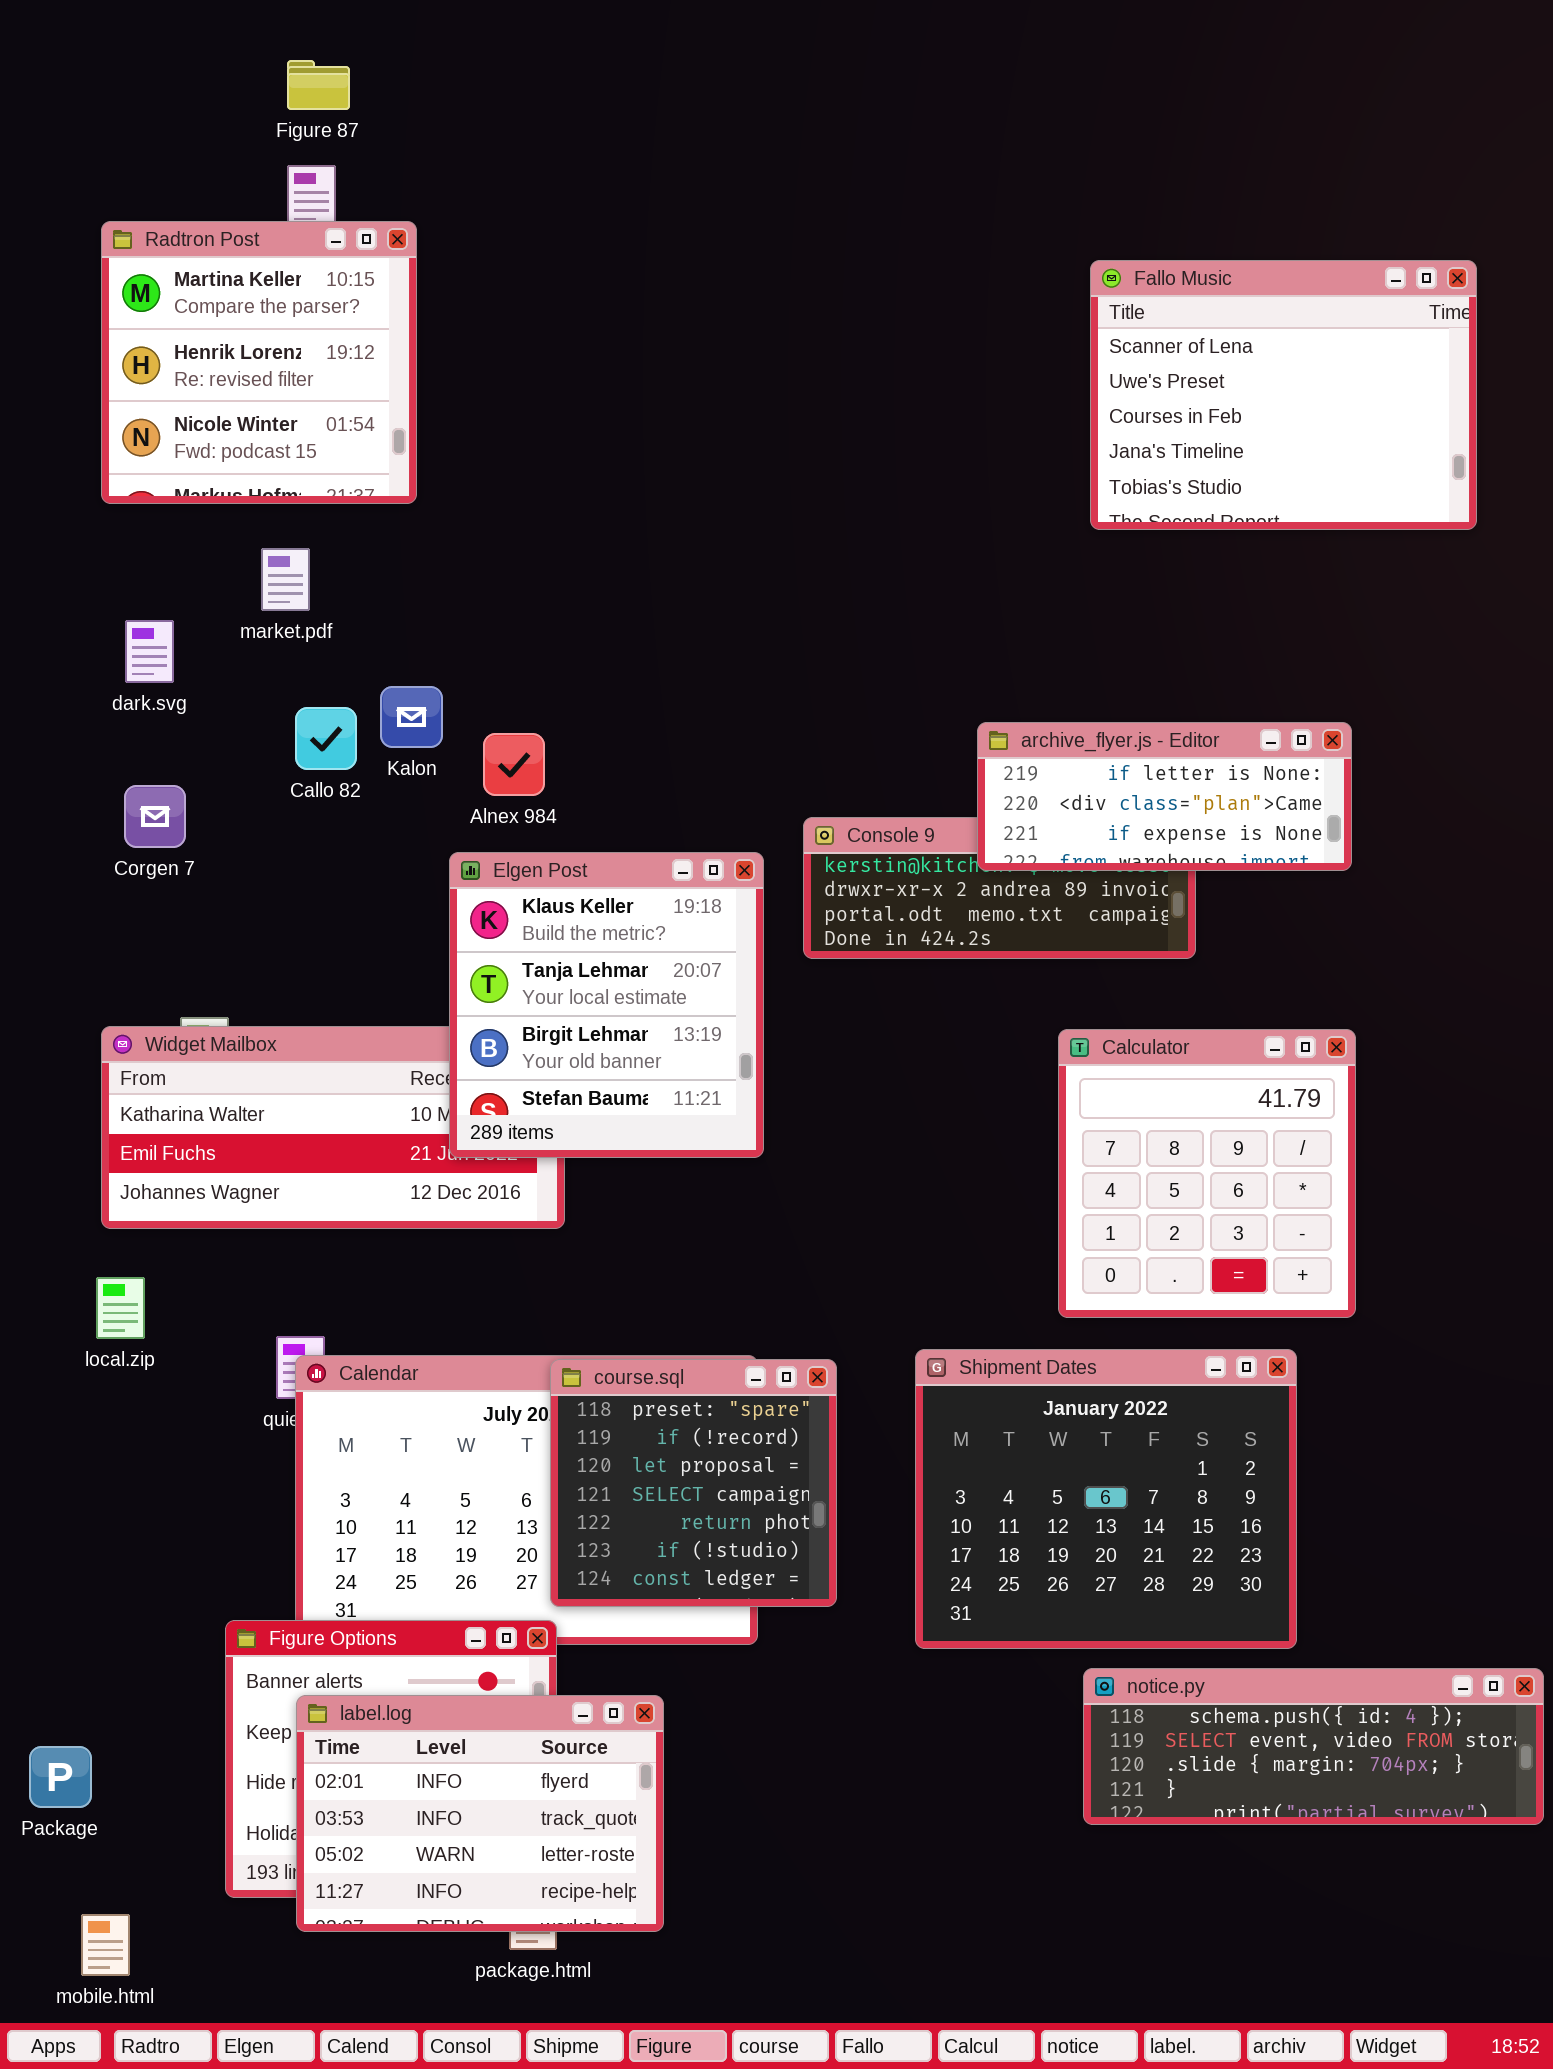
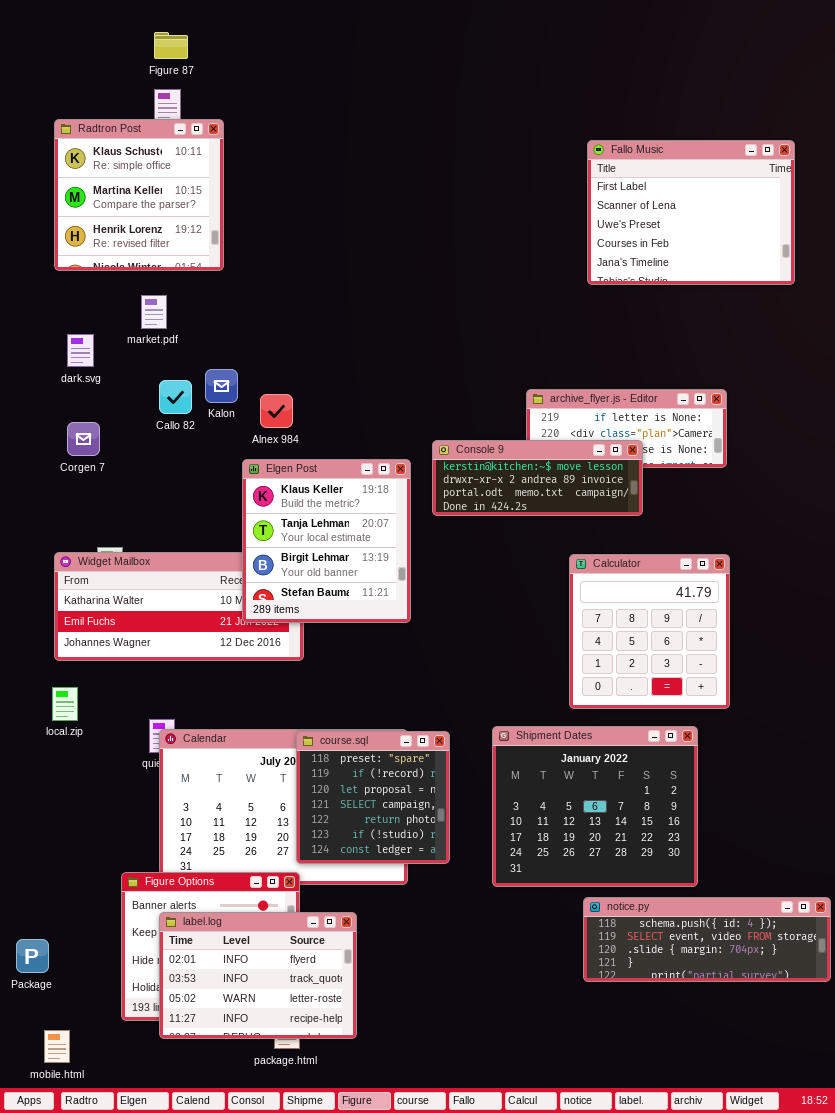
Radtron Post: [101,221,417,504] -> [54,119,224,271], scrolled up 1 row
Fallo Music: [1090,260,1477,530] -> [587,140,795,285], scrolled up 1 row
Console 9: [803,817,1196,959] -> [432,440,643,516], raised

